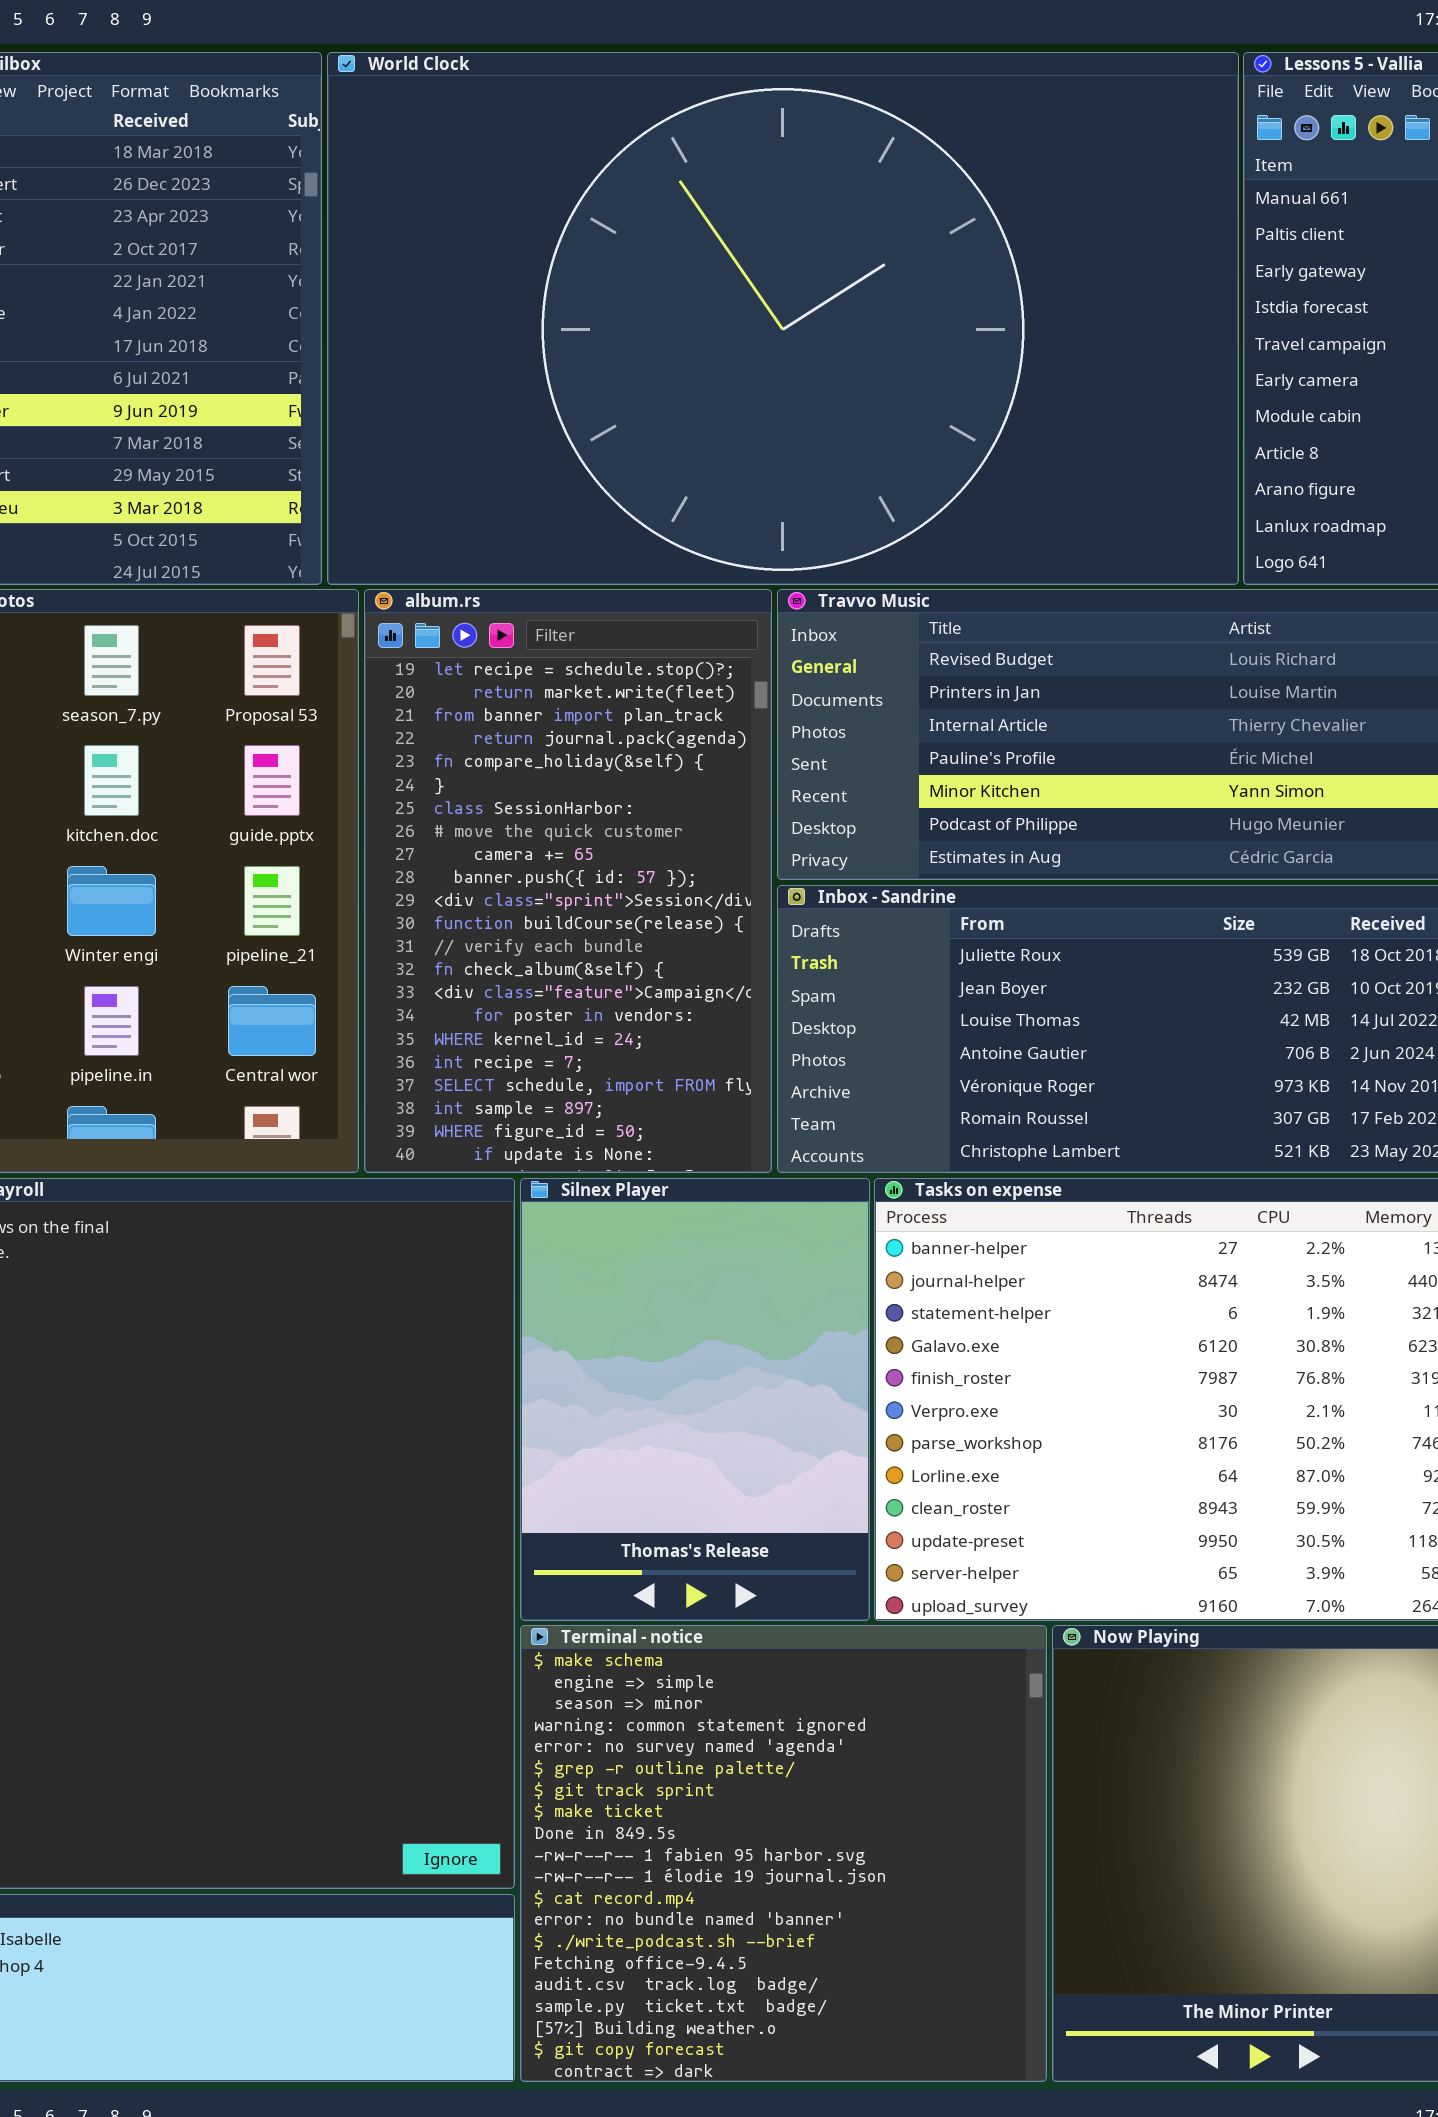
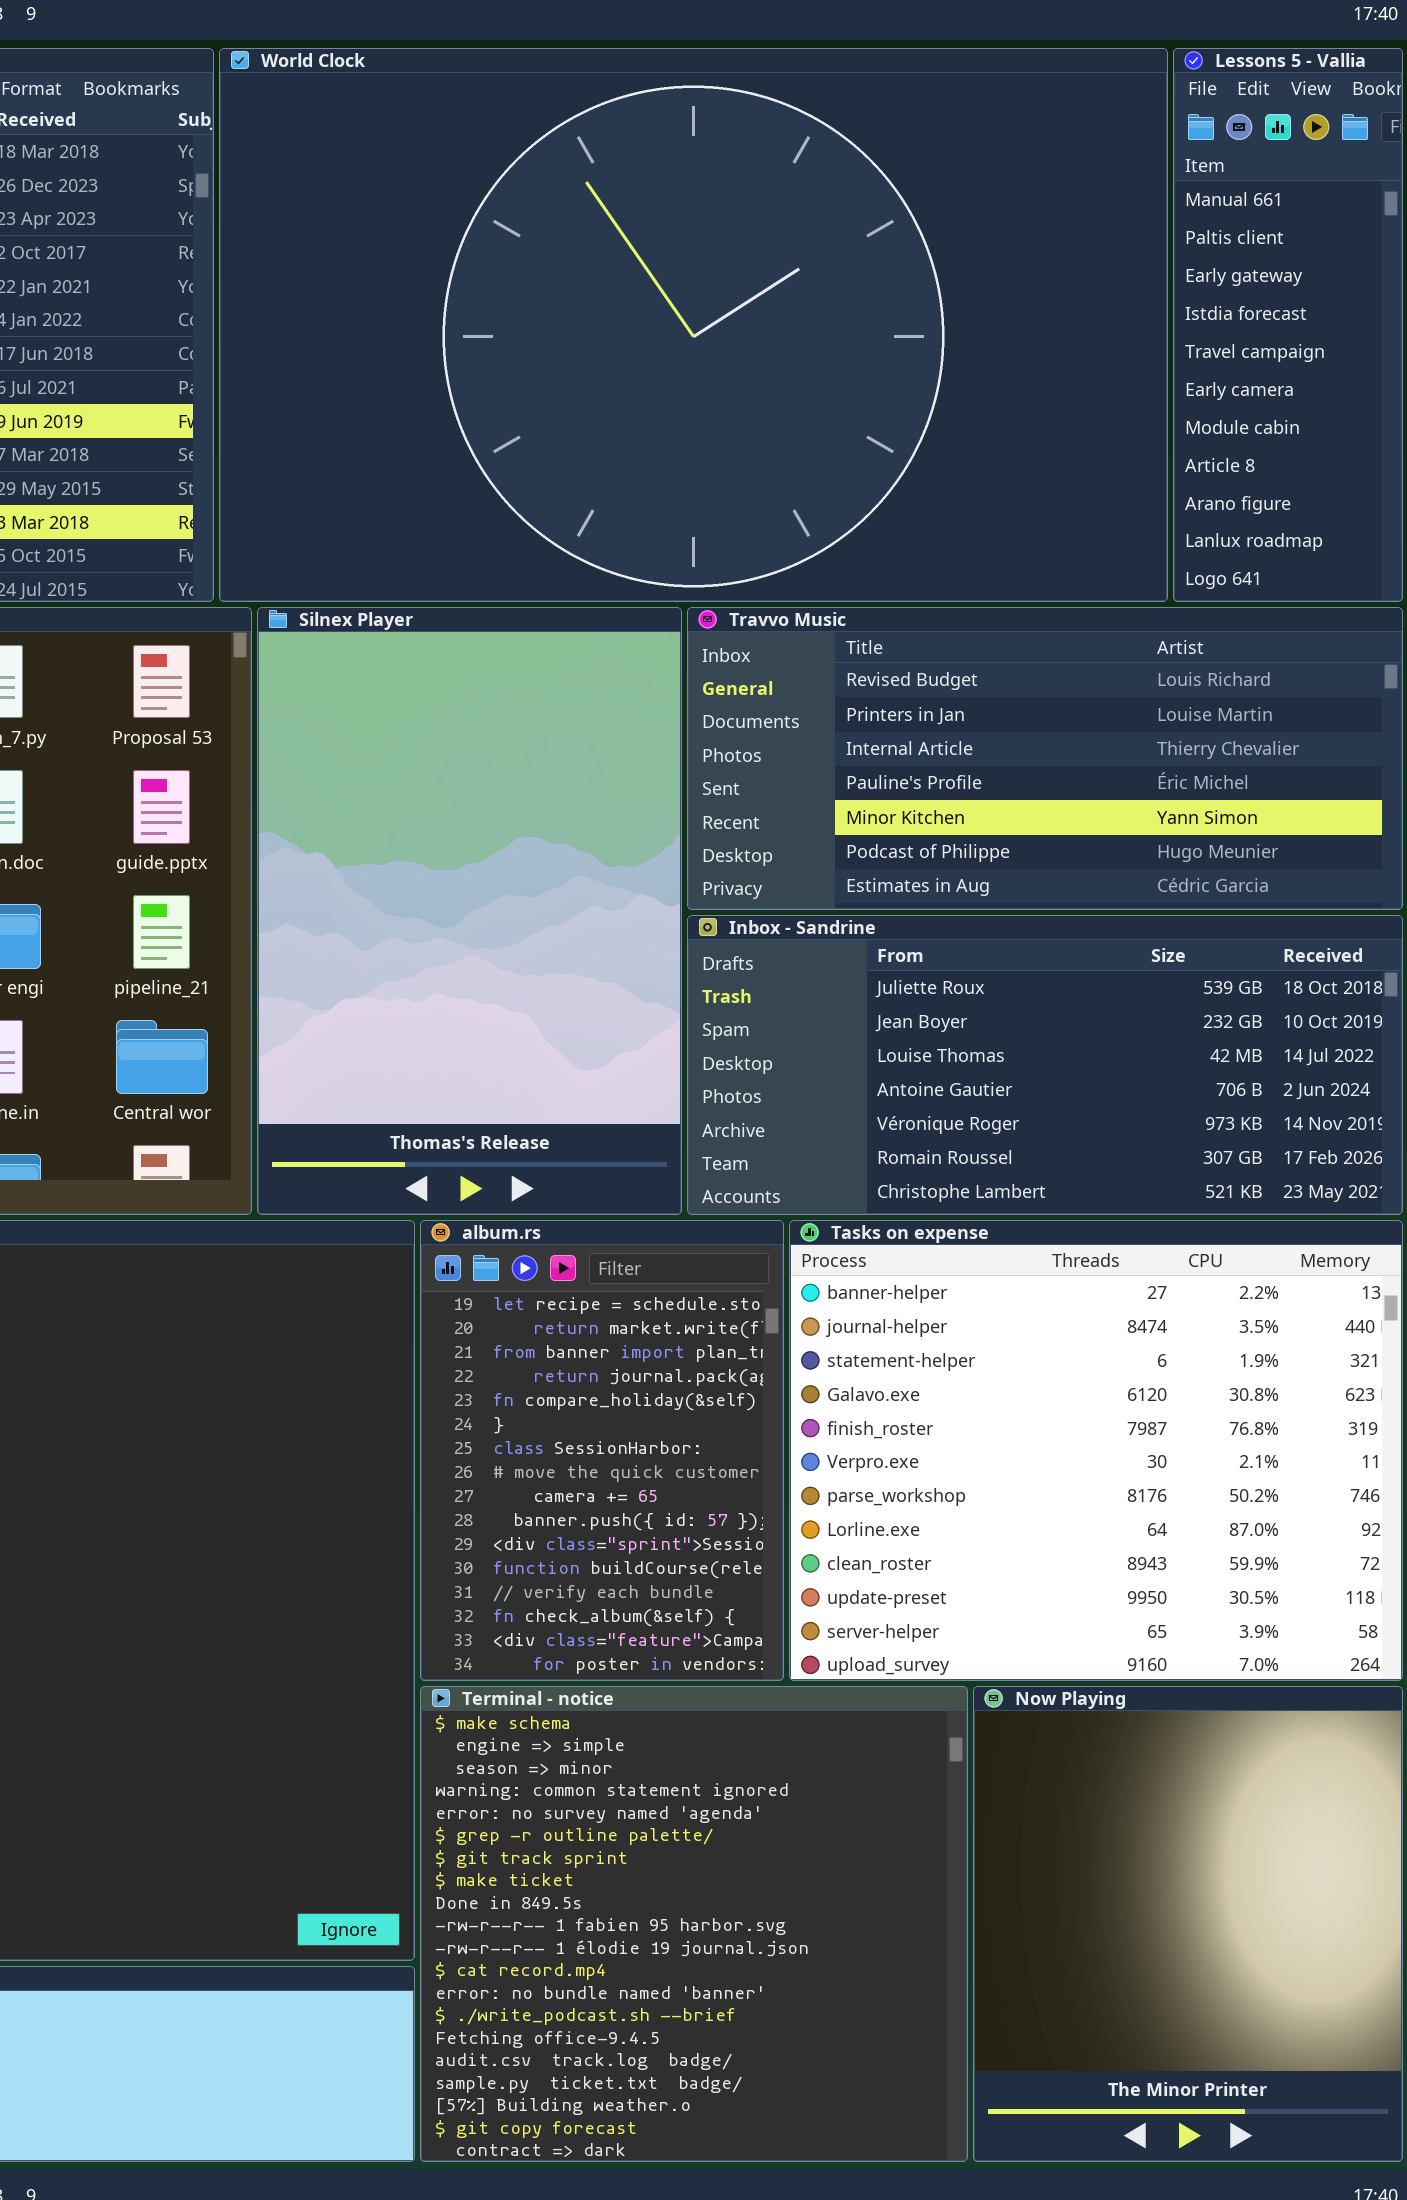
album.rs: [364,589,772,1173] -> [420,1220,784,1681], moved, resized
Silnex Player: [520,1178,870,1621] -> [257,607,682,1215], moved, resized

